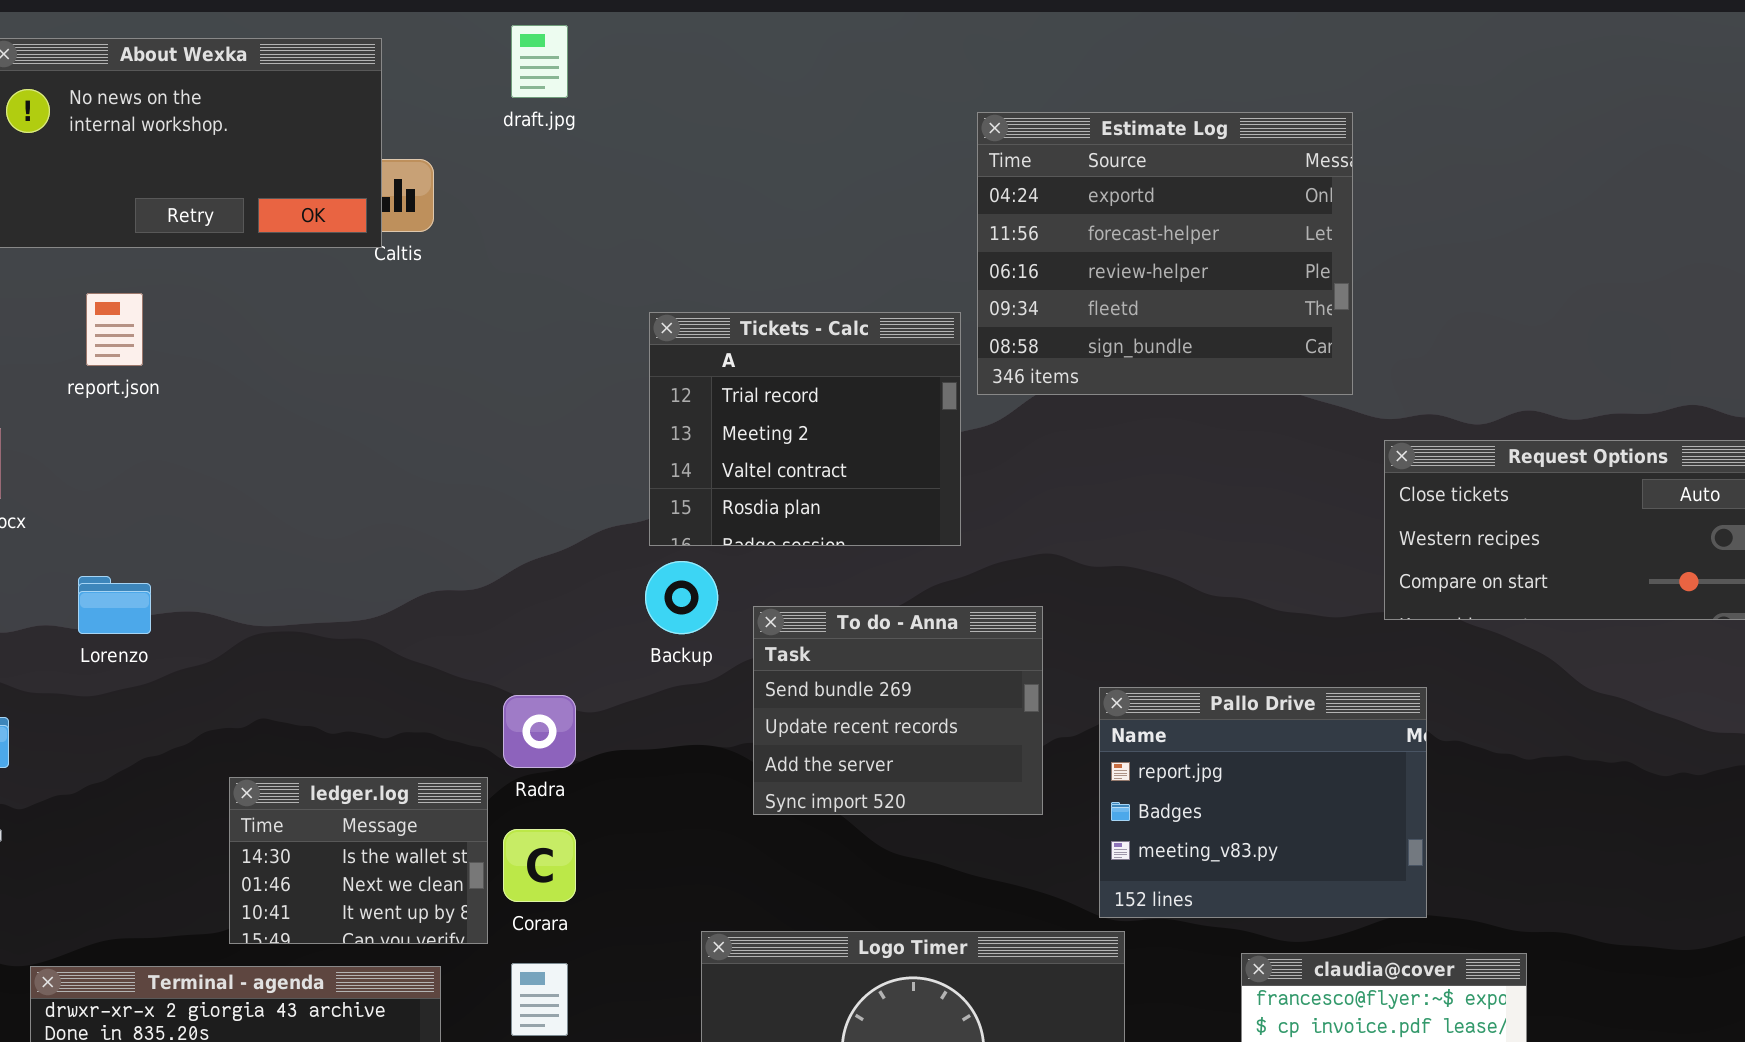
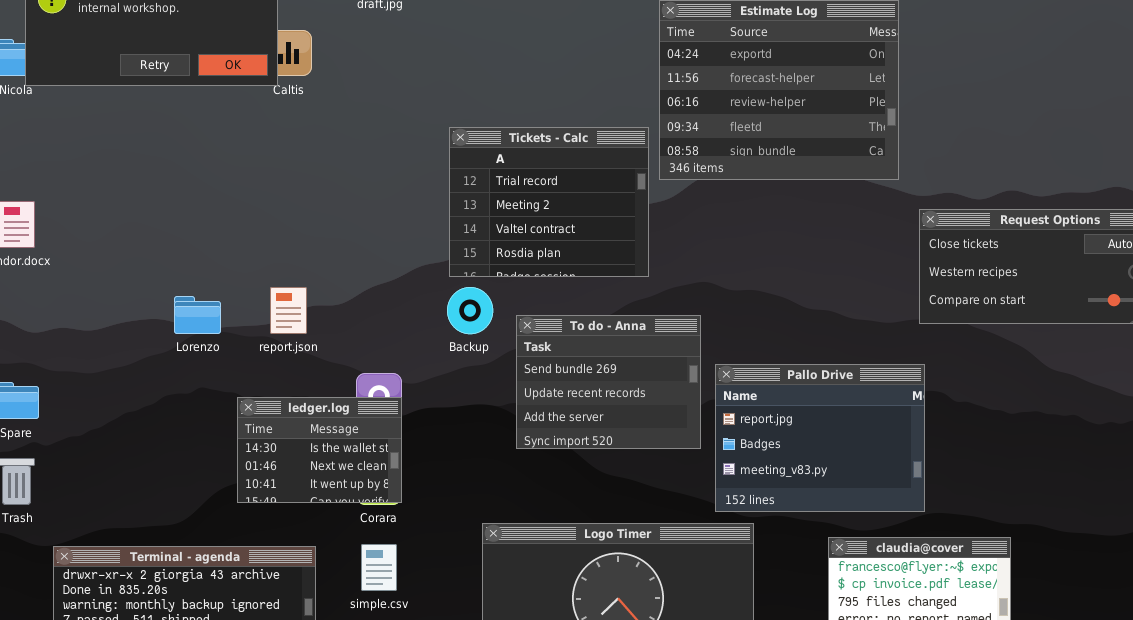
report.json: [86,293,143,366] -> [270,287,307,334], moved
Lorenzo: [78,576,151,634] -> [174,296,221,334], moved
Pallo Drive: [1099,687,1427,918] -> [715,364,925,512], moved
ledger.log: [229,777,488,944] -> [237,397,402,503], moved

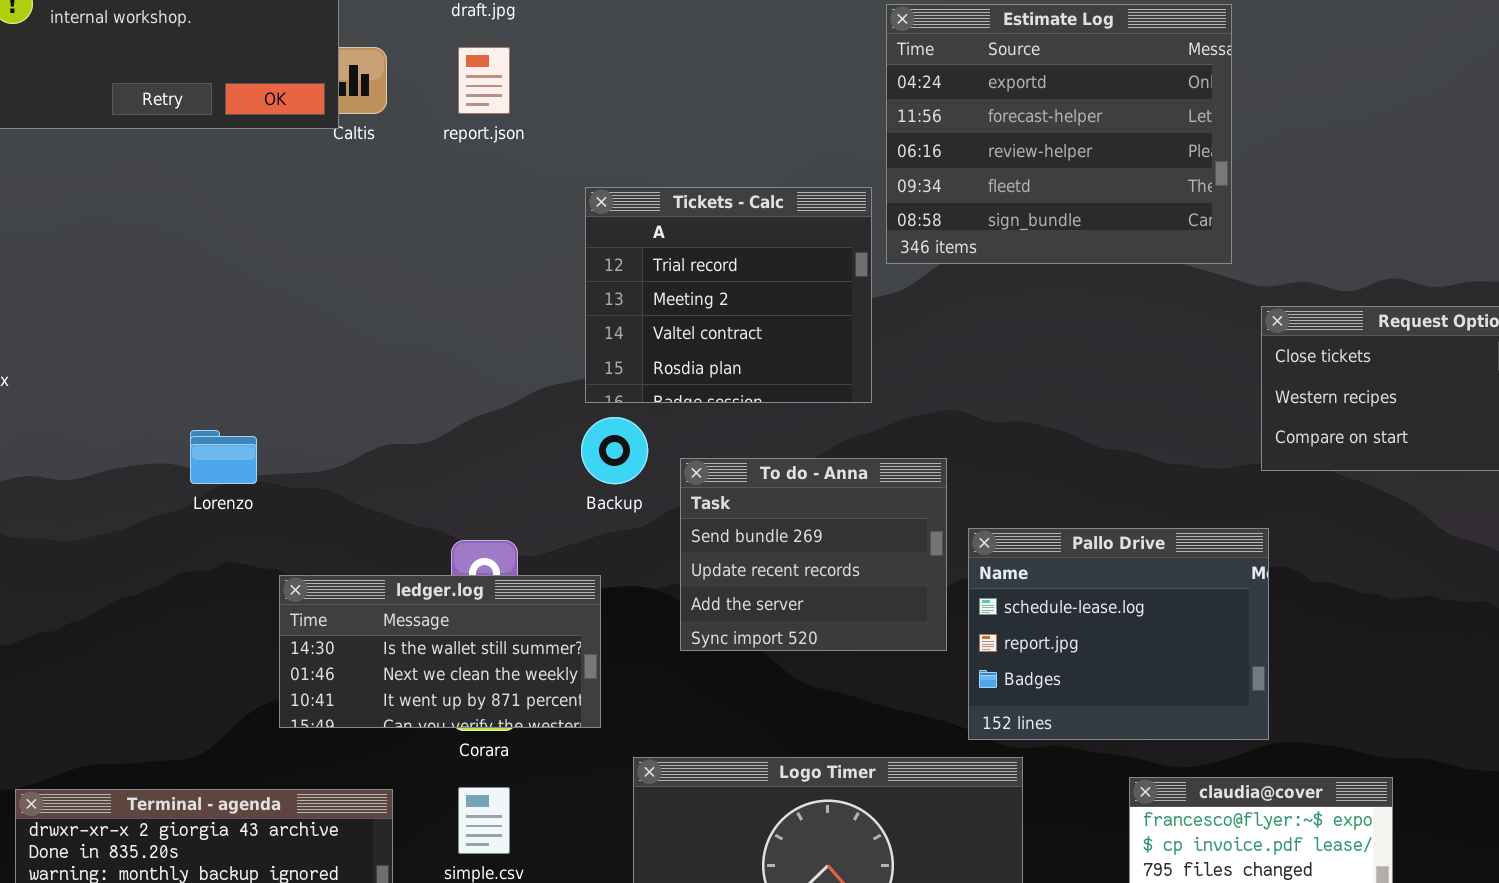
report.json: [270,287,307,334] -> [458,47,510,114], moved
Pallo Drive: [715,364,925,512] -> [968,528,1269,740], scrolled up 1 row
ledger.log: [237,397,402,503] -> [279,575,601,728], resized

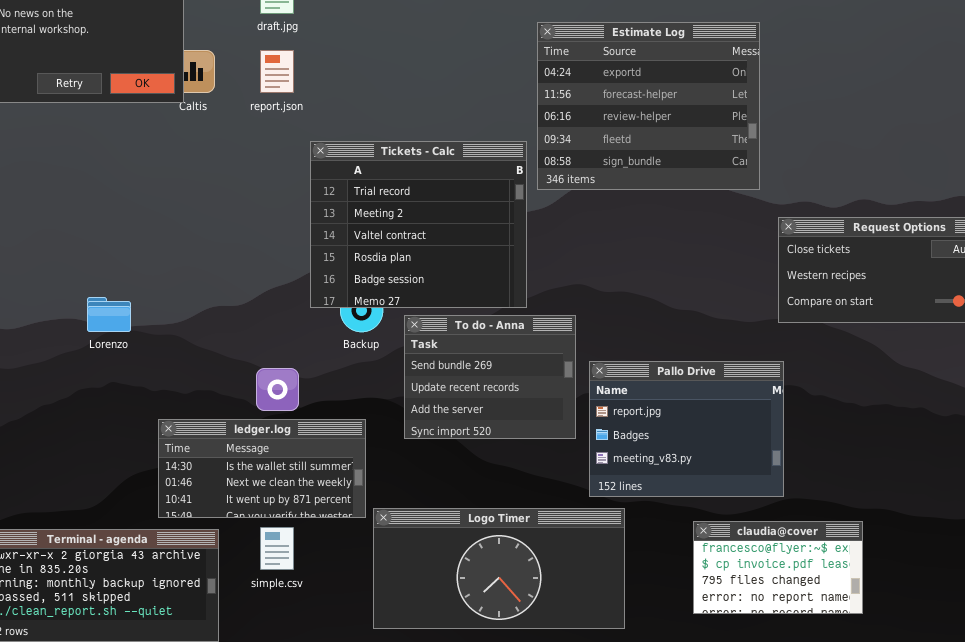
Tickets - Calc: [585,187,872,403] -> [310,141,527,308], resized
Pallo Drive: [968,528,1269,740] -> [589,361,784,497], scrolled down 1 row
ledger.log: [279,575,601,728] -> [158,419,366,518], moved

